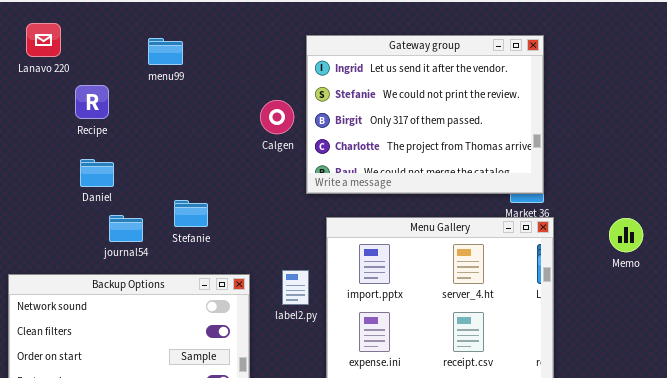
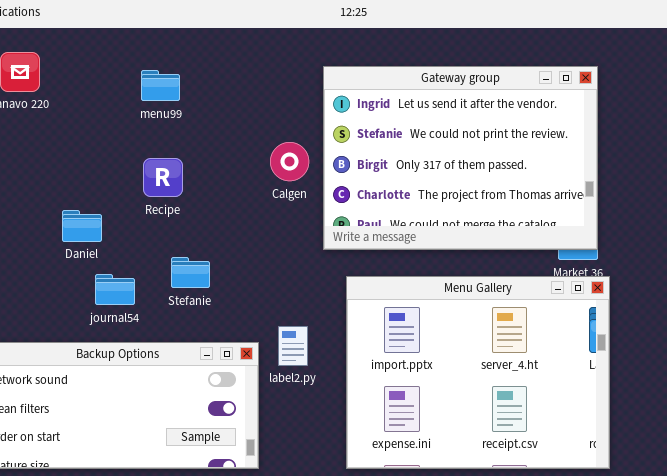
Recipe: [75,85,109,119] -> [143,158,183,197], moved
label2.py: [282,270,309,305] -> [278,326,308,366], moved

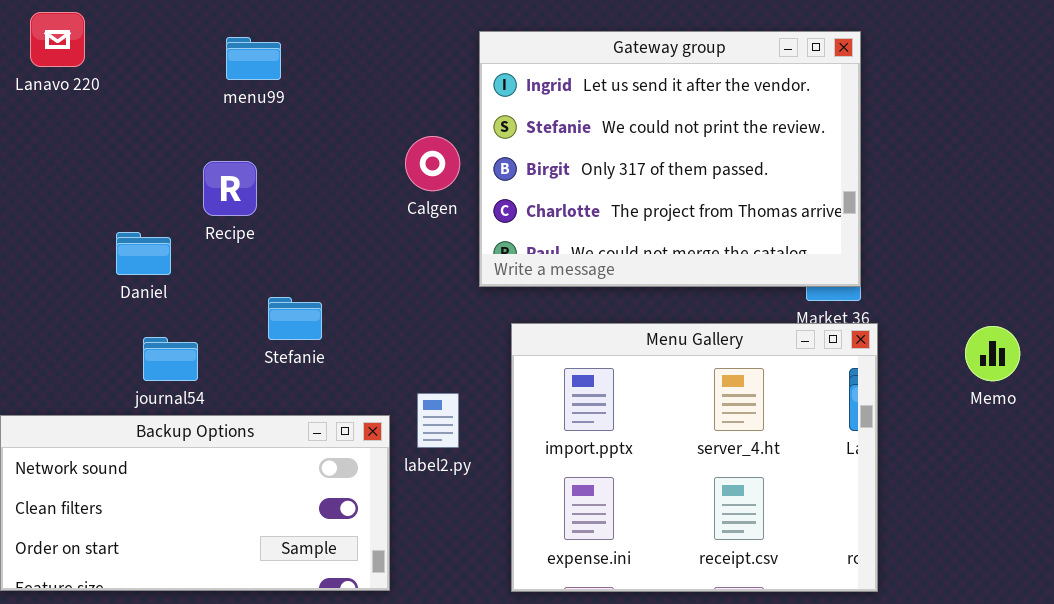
Recipe: [143,158,183,197] -> [203,161,257,216], moved
journal54: [95,274,135,305] -> [143,337,198,381], moved

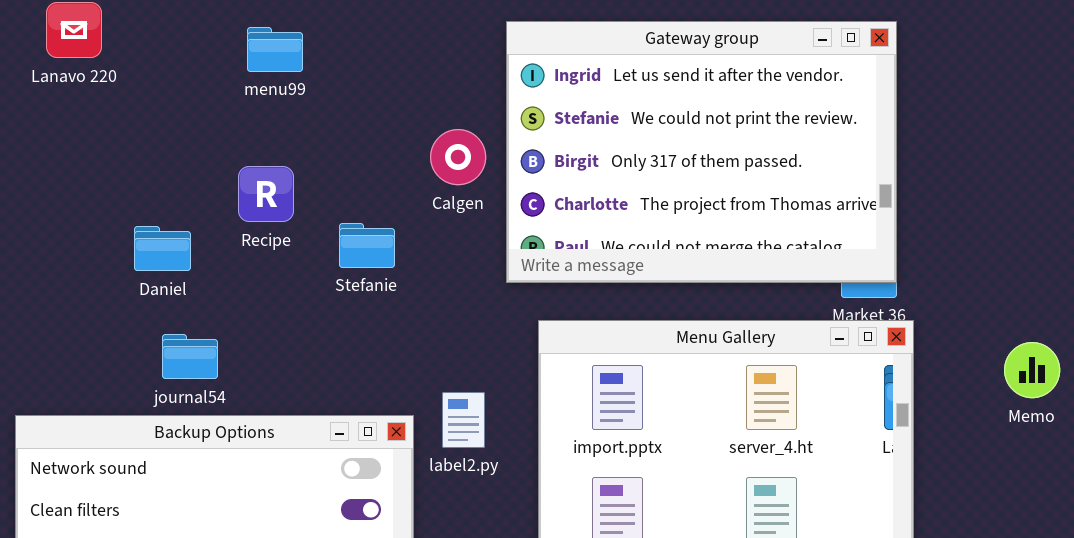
Recipe: [203,161,257,216] -> [238,166,294,222], moved
Stefanie: [268,297,322,340] -> [339,223,395,268], moved
Memo: [965,326,1020,381] -> [1004,342,1060,398], moved

